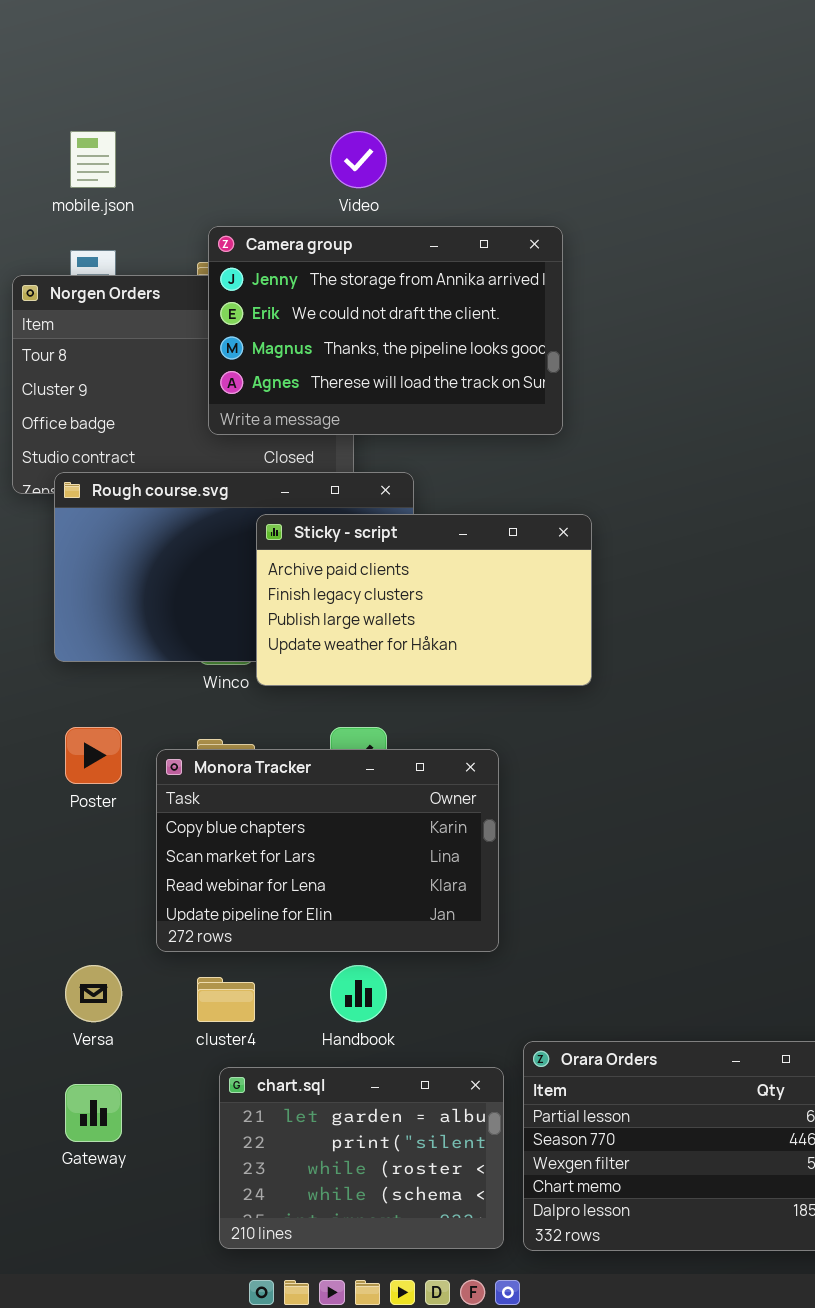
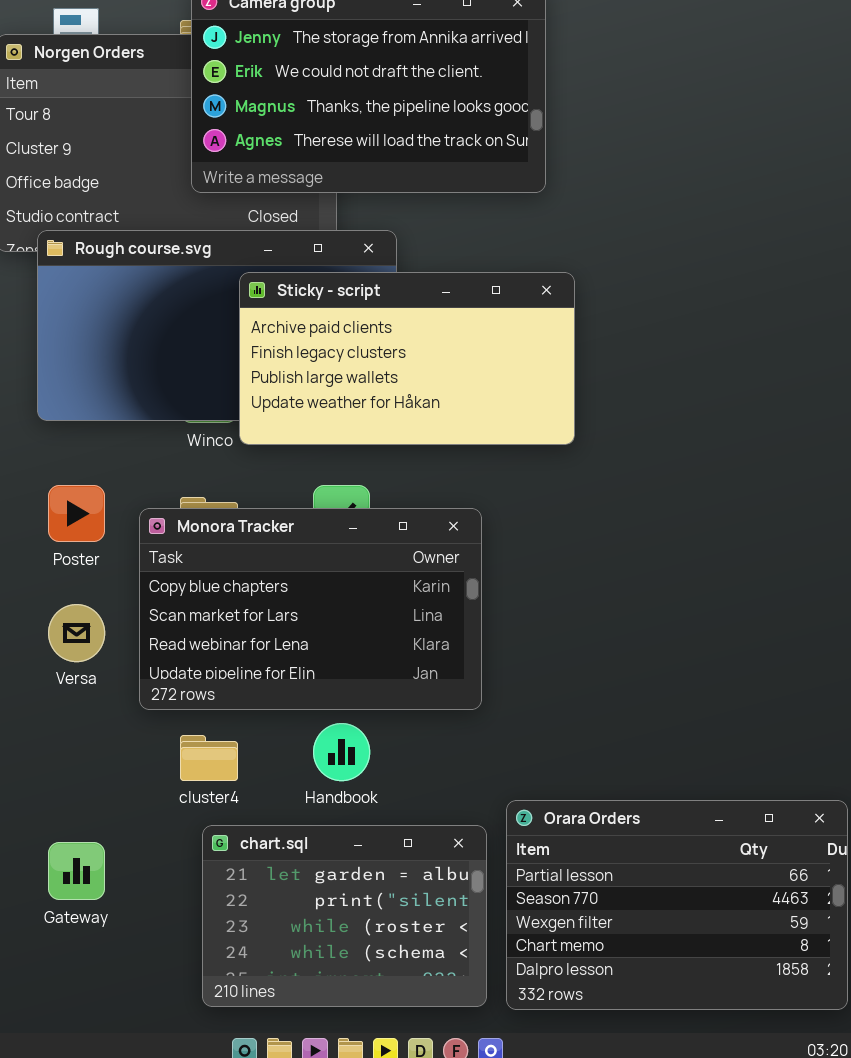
Versa: [65,965,122,1022] -> [48,604,105,662], moved

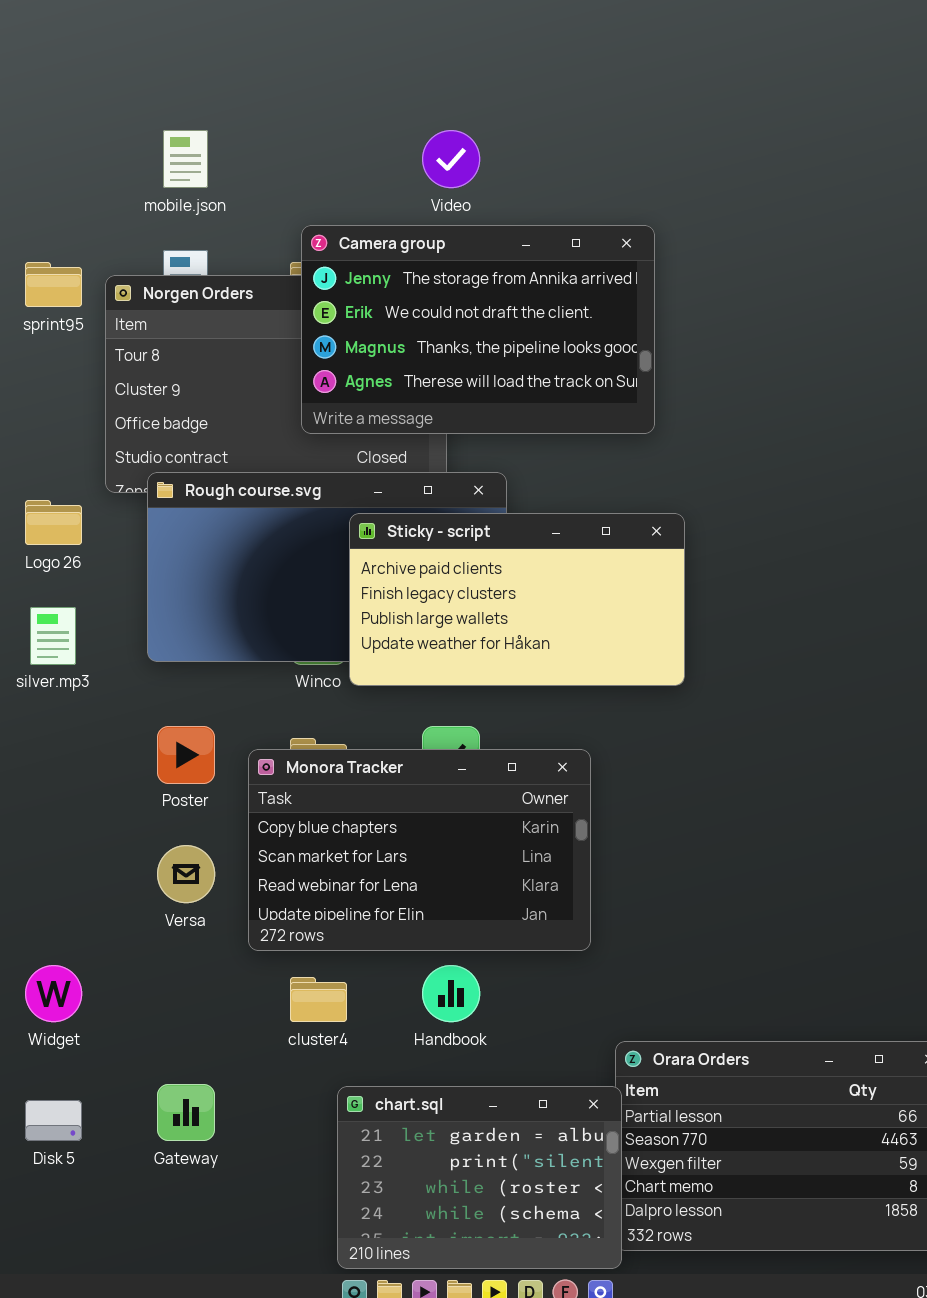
chart.sql: [202,825,487,1007] -> [337,1086,622,1269], moved

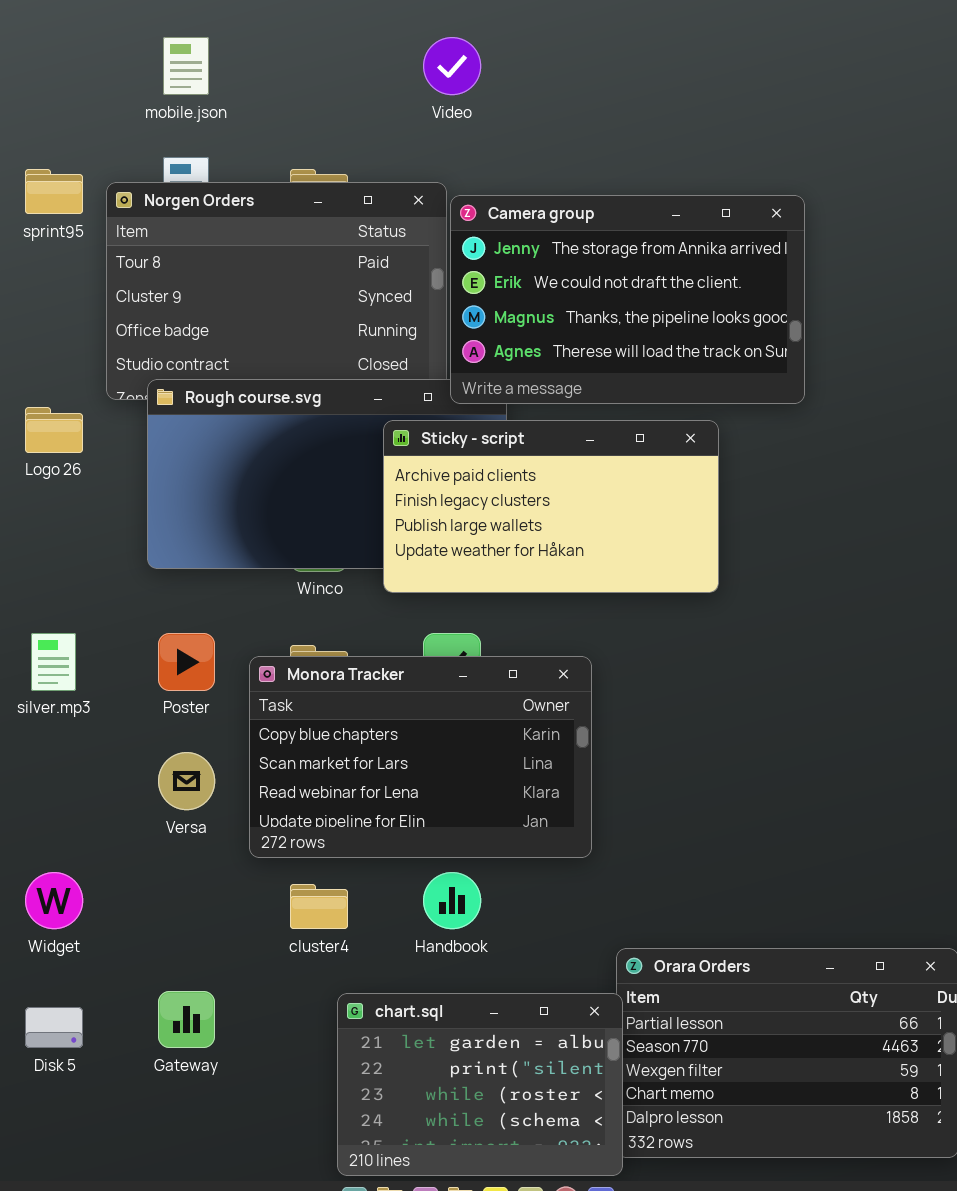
Camera group: [301,225,655,434] -> [450,195,805,404], moved
Sticky - script: [349,513,685,686] -> [383,420,719,593], moved
silver.mp3: [30,607,76,665] -> [31,633,76,691], moved

